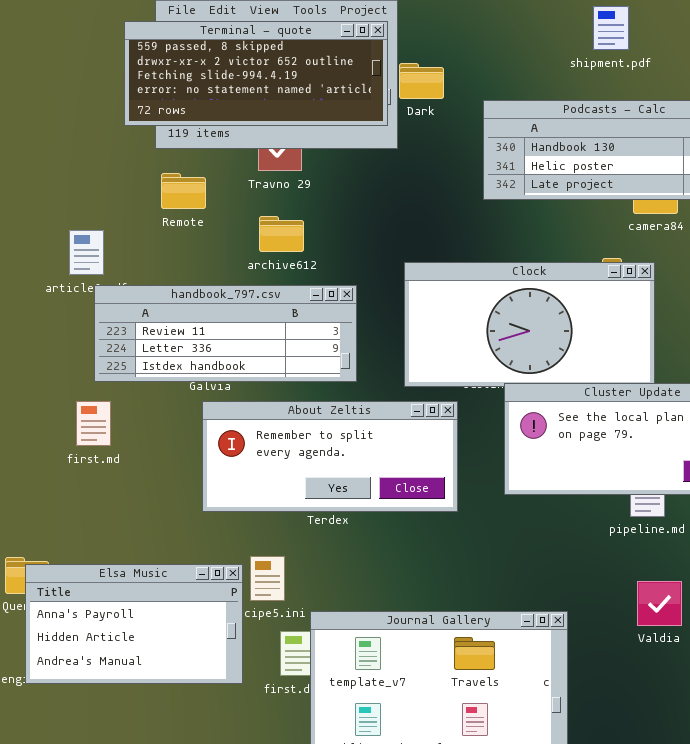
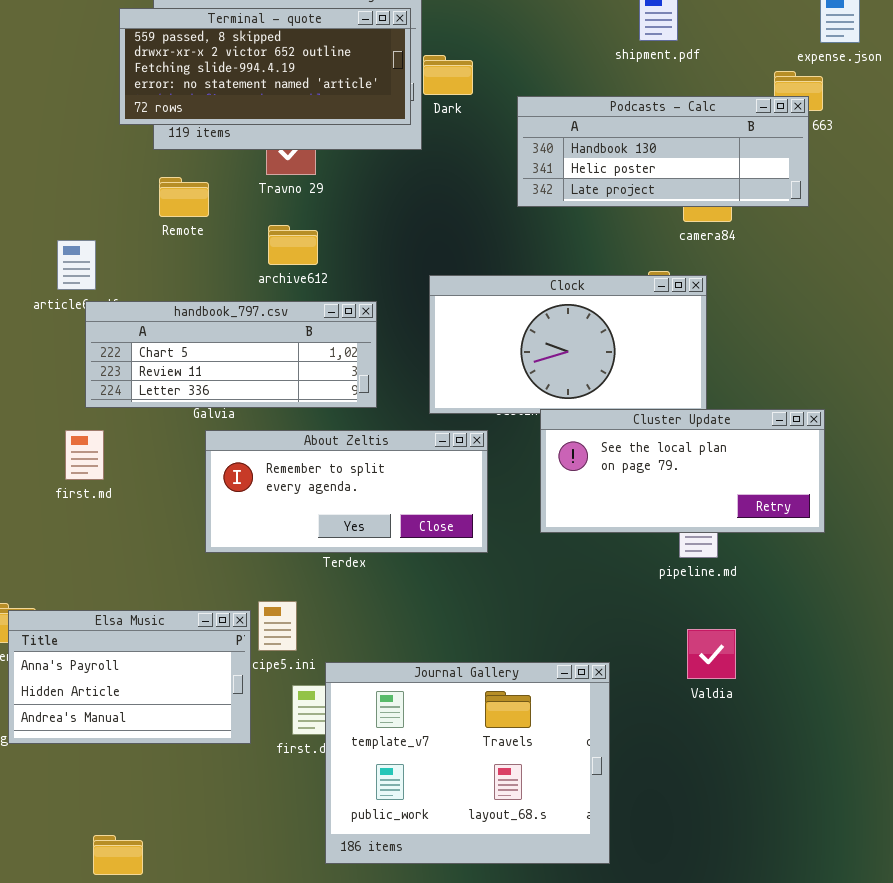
handbook_797.csv: [94,285,357,382] -> [85,301,377,408], scrolled up 1 row

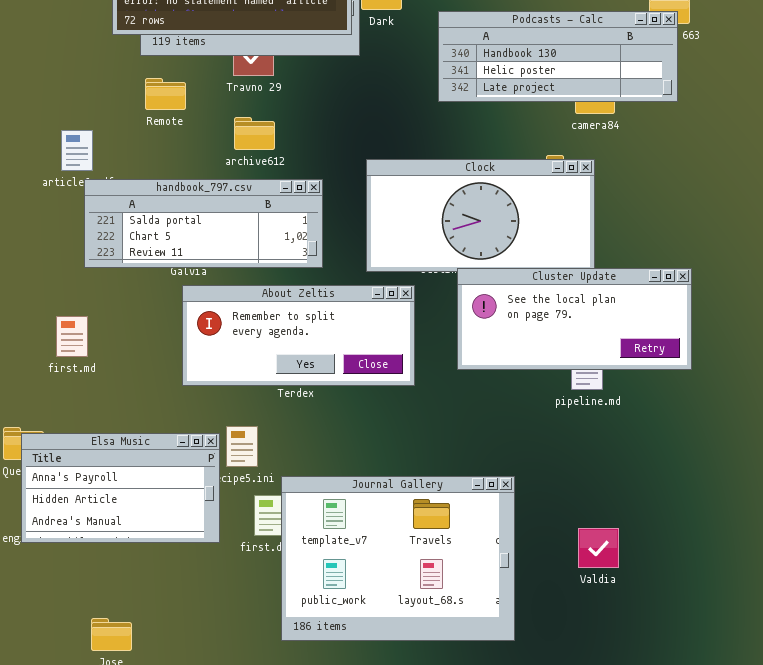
handbook_797.csv: [85,301,377,408] -> [84,179,323,268], scrolled up 1 row
first.md: [65,430,104,480] -> [56,316,88,357], moved
Valdia: [687,629,736,679] -> [578,528,619,568], moved

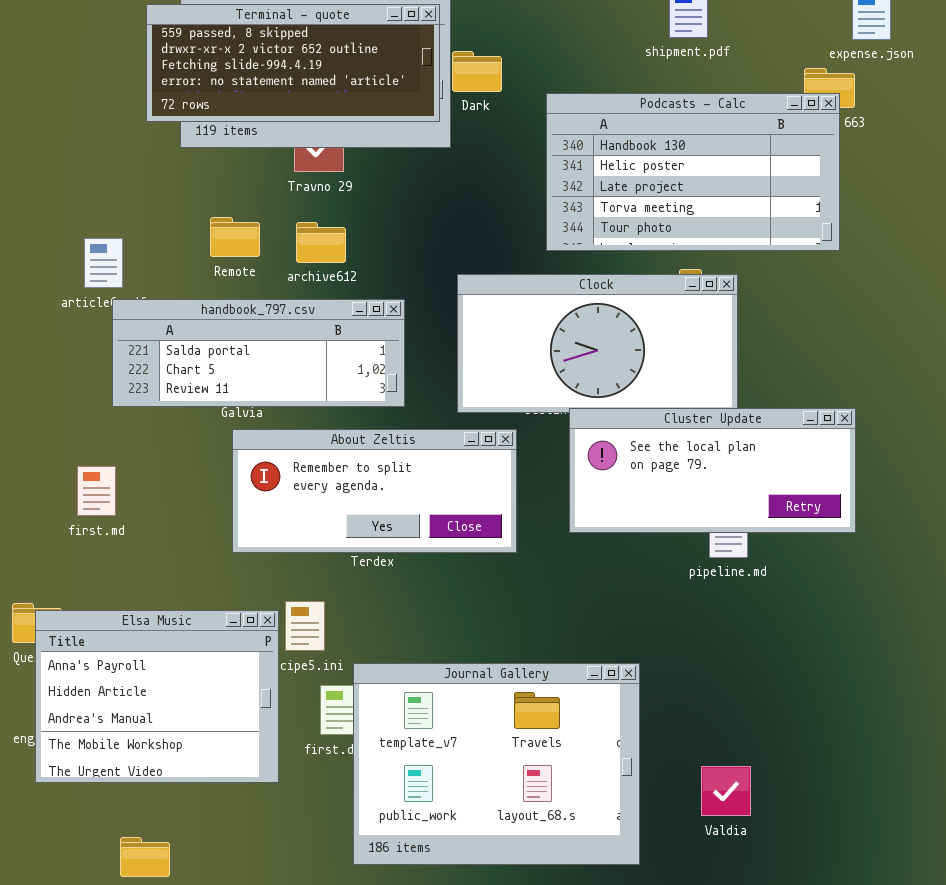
Podcasts - Calc: [438,11,678,102] -> [546,93,840,251], resized
Remote: [145,78,186,110] -> [210,217,260,257], moved
Elsa Music: [21,433,220,543] -> [35,610,279,783], resized
Valdia: [578,528,619,568] -> [701,766,751,816], moved

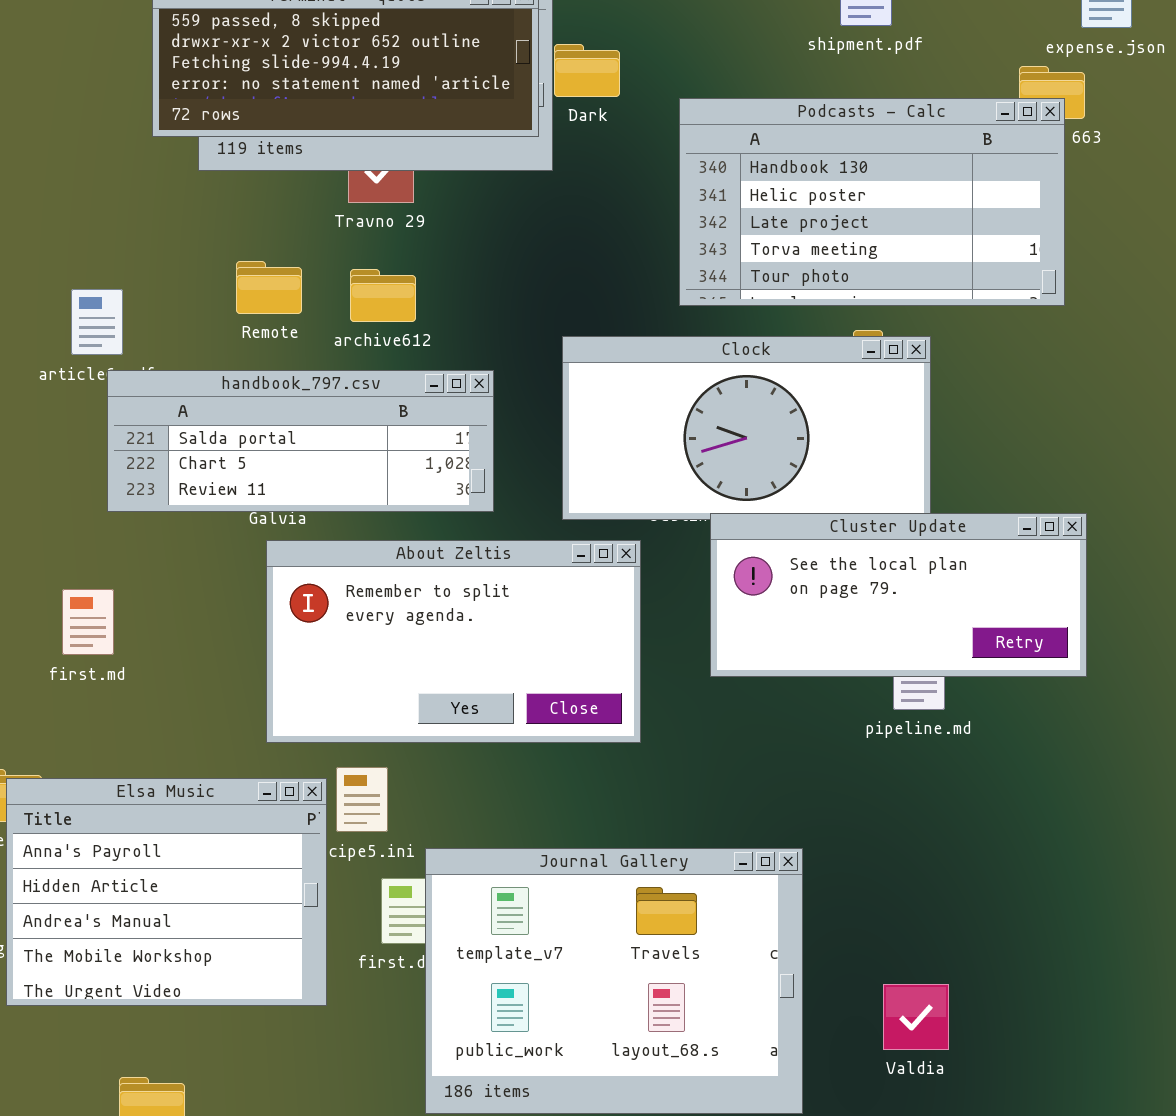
About Zeltis: [232,429,517,553] -> [266,540,641,743], resized

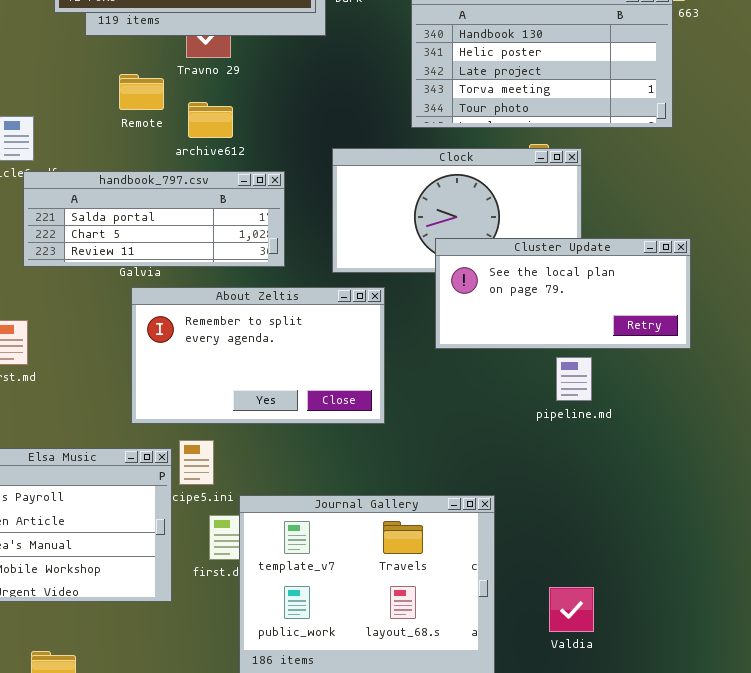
Remote: [236,261,302,314] -> [119,74,164,110], moved
Cluster Update: [710,513,1087,677] -> [435,238,691,349], moved

